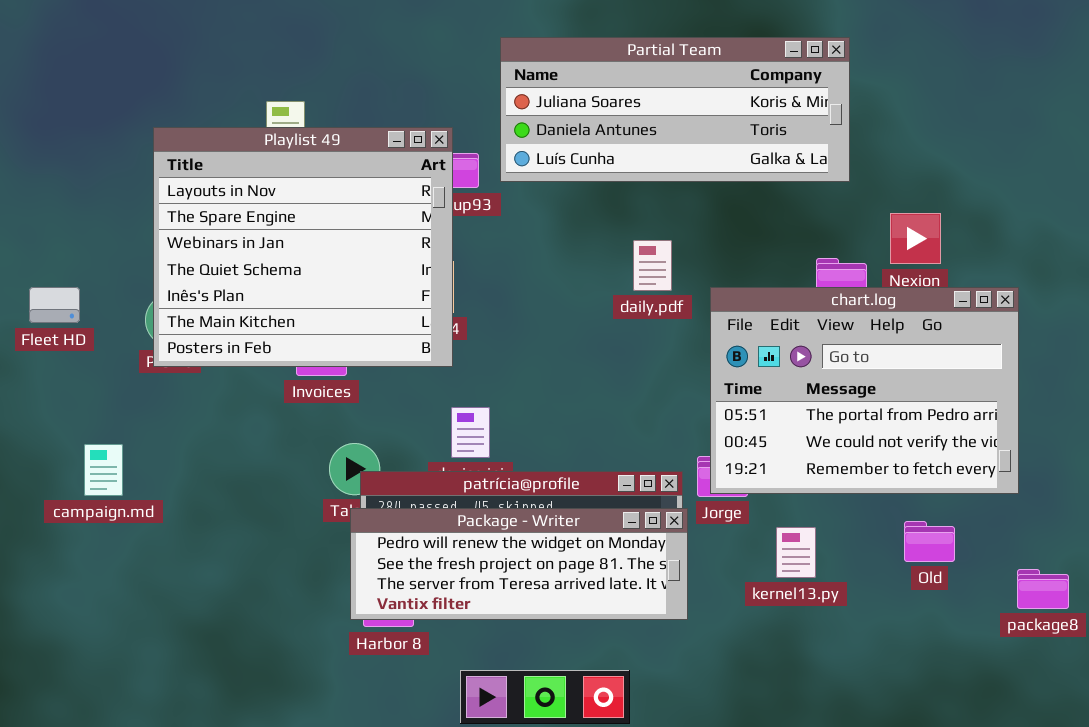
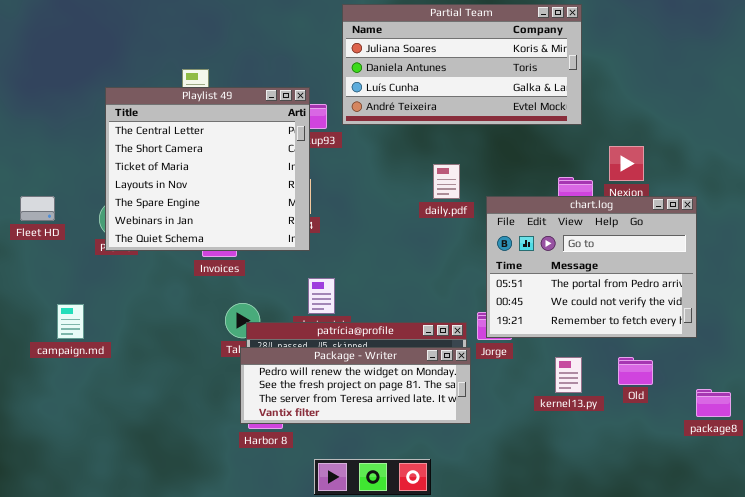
Partial Team: [500,37,850,182] -> [342,4,582,125], resized
Playlist 49: [153,127,453,367] -> [105,87,310,251], scrolled up 3 rows
kernel13.py: [776,527,816,578] -> [555,357,582,393], moved

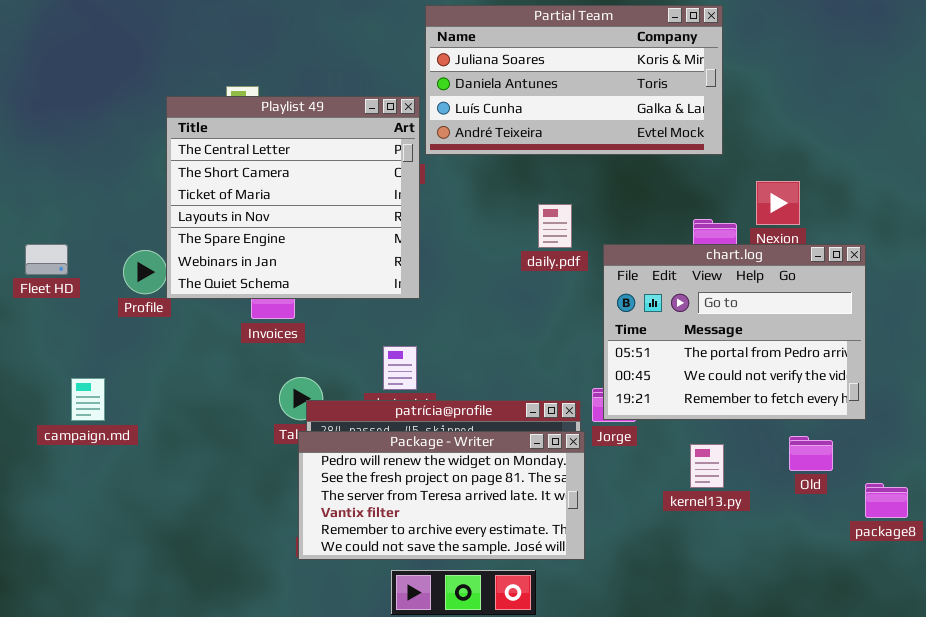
Playlist 49: [105,87,310,251] -> [166,96,420,299], moved
Package - Writer: [240,347,471,424] -> [298,431,585,560], resized
Old: [618,357,653,385] -> [789,436,833,471], moved

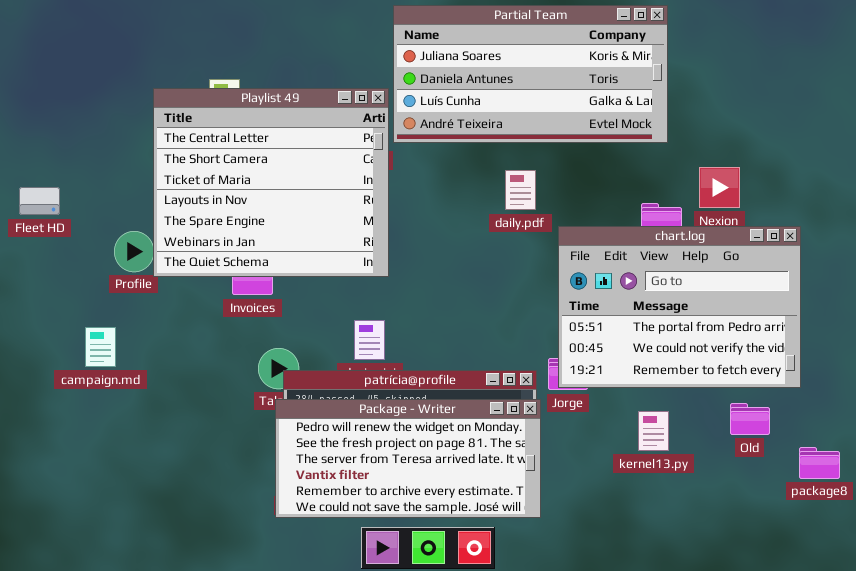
daily.pdf: [538,204,572,248] -> [505,170,536,210], moved
Fleet HD: [25,244,68,275] -> [19,187,60,215], moved
campaign.md: [71,378,105,421] -> [85,327,116,367], moved

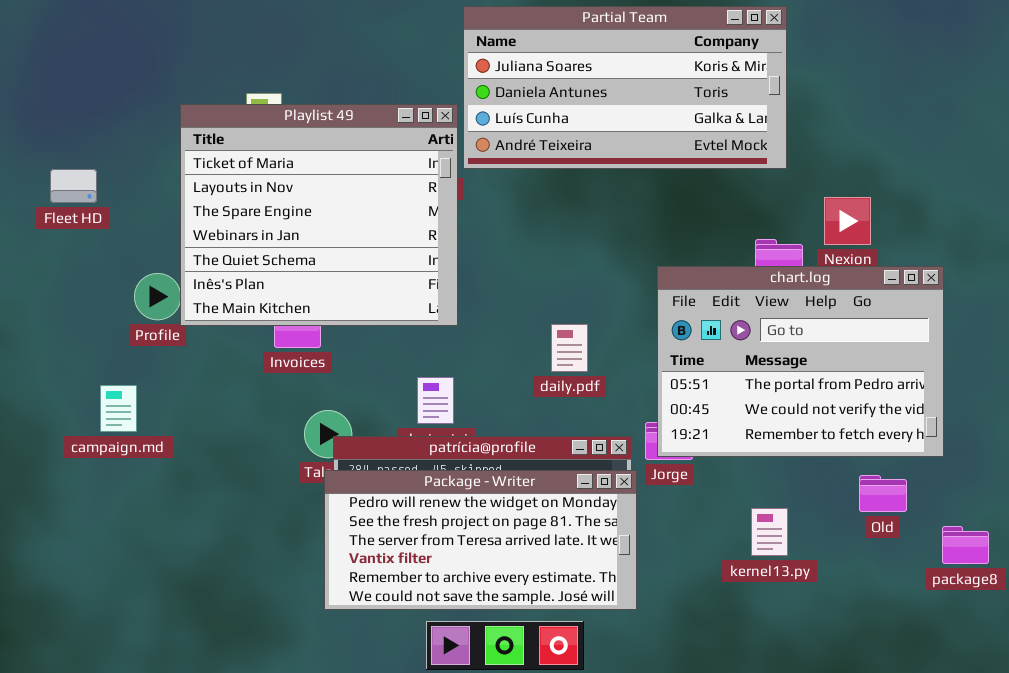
Playlist 49: [153,88,389,277] -> [180,104,458,326], scrolled down 2 rows
daily.pdf: [505,170,536,210] -> [551,324,588,372], moved
Fleet HD: [19,187,60,215] -> [50,169,97,203], moved
kernel13.py: [638,411,669,451] -> [751,508,788,556], moved

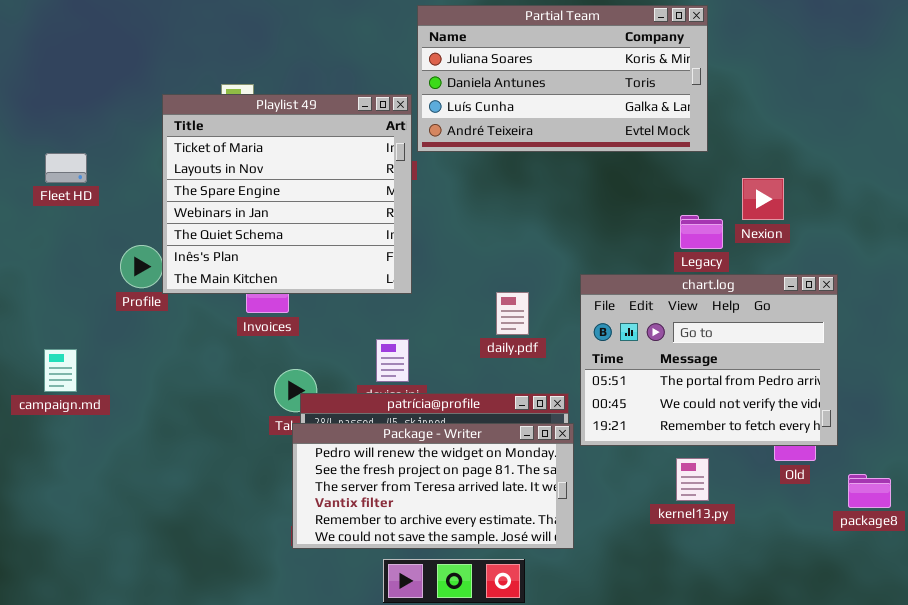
chart.log: [657,266,944,457] -> [580,274,838,446], moved
campaign.md: [100,385,137,432] -> [44,349,77,392], moved

